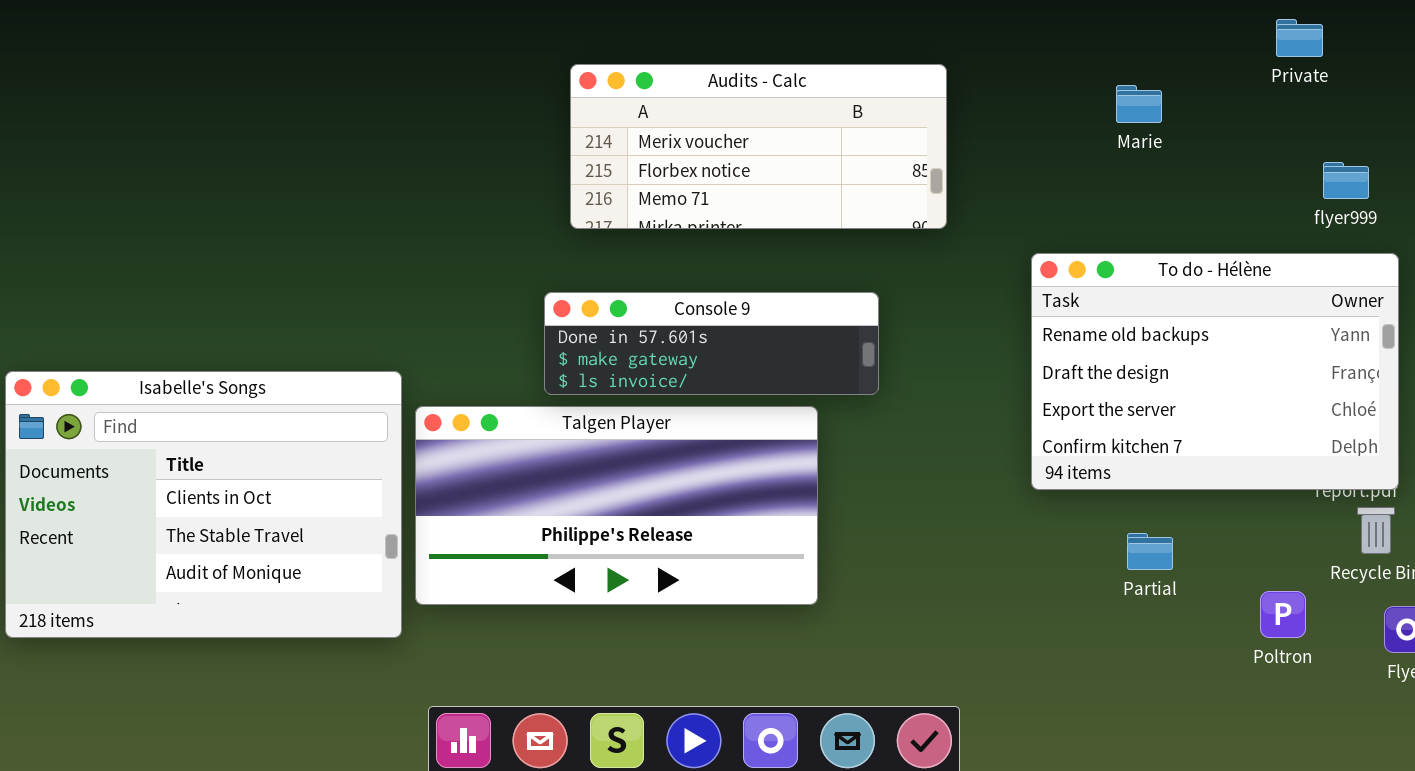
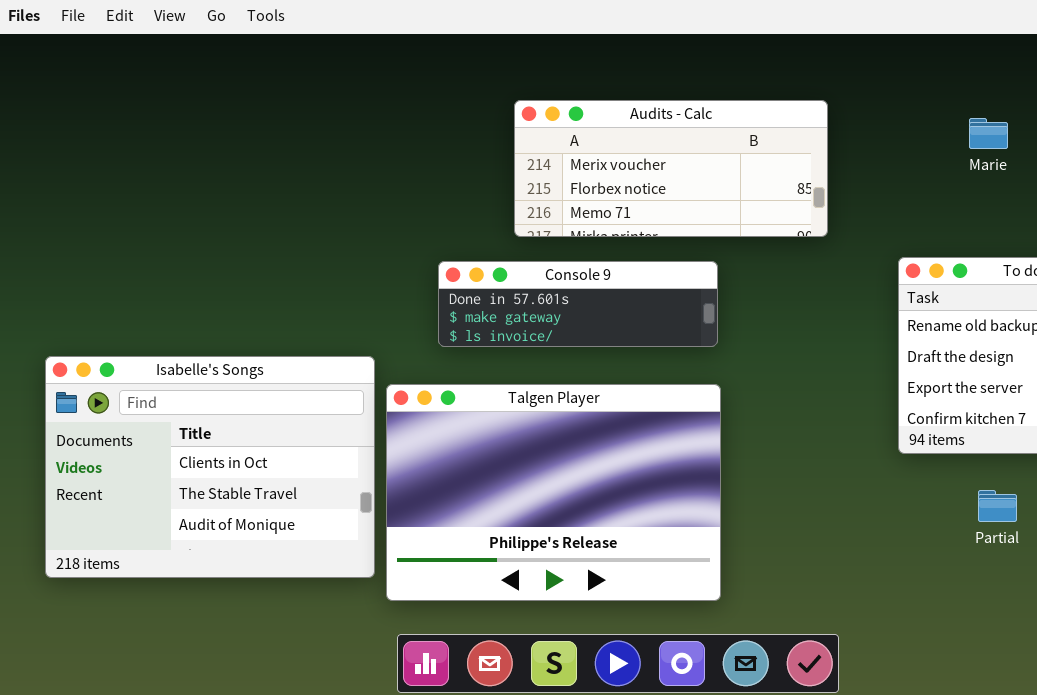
Console 9: [544,292,879,395] -> [438,261,718,347], moved
Talgen Player: [415,406,818,605] -> [386,384,721,601], resized

